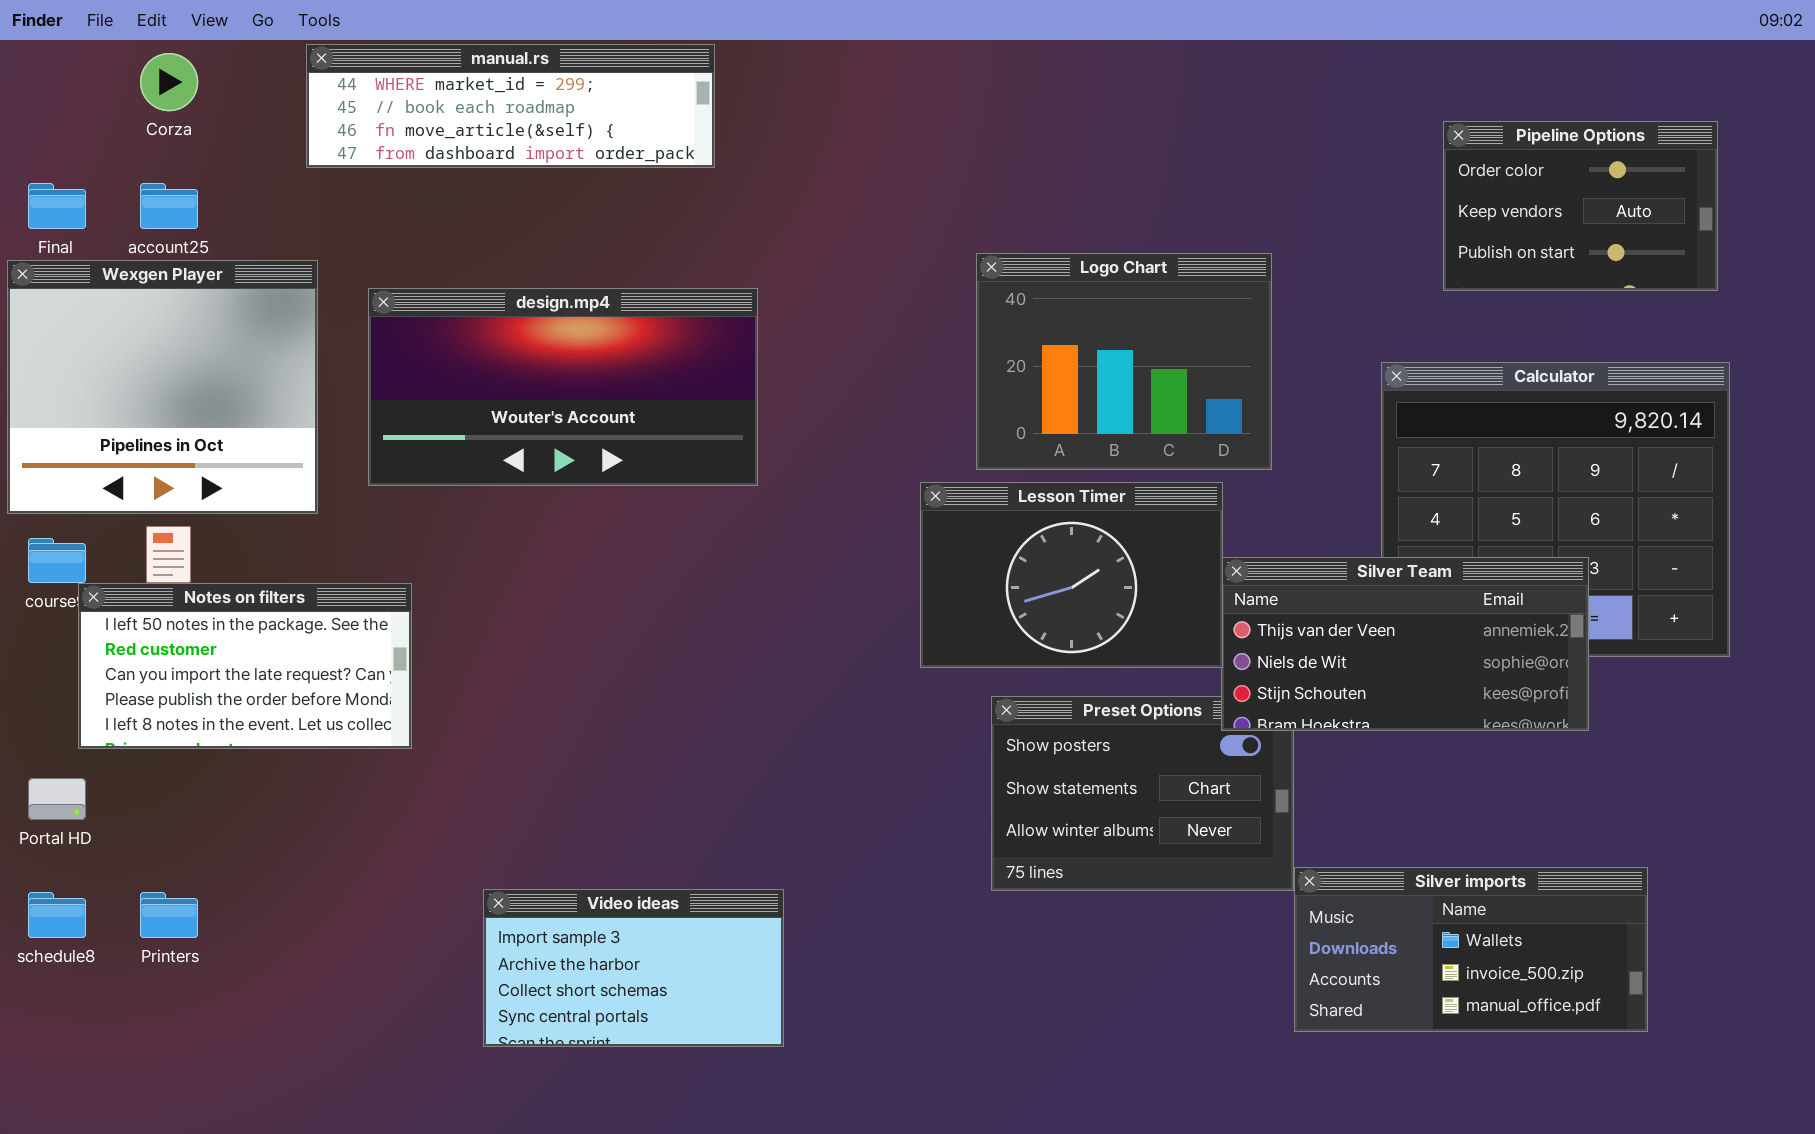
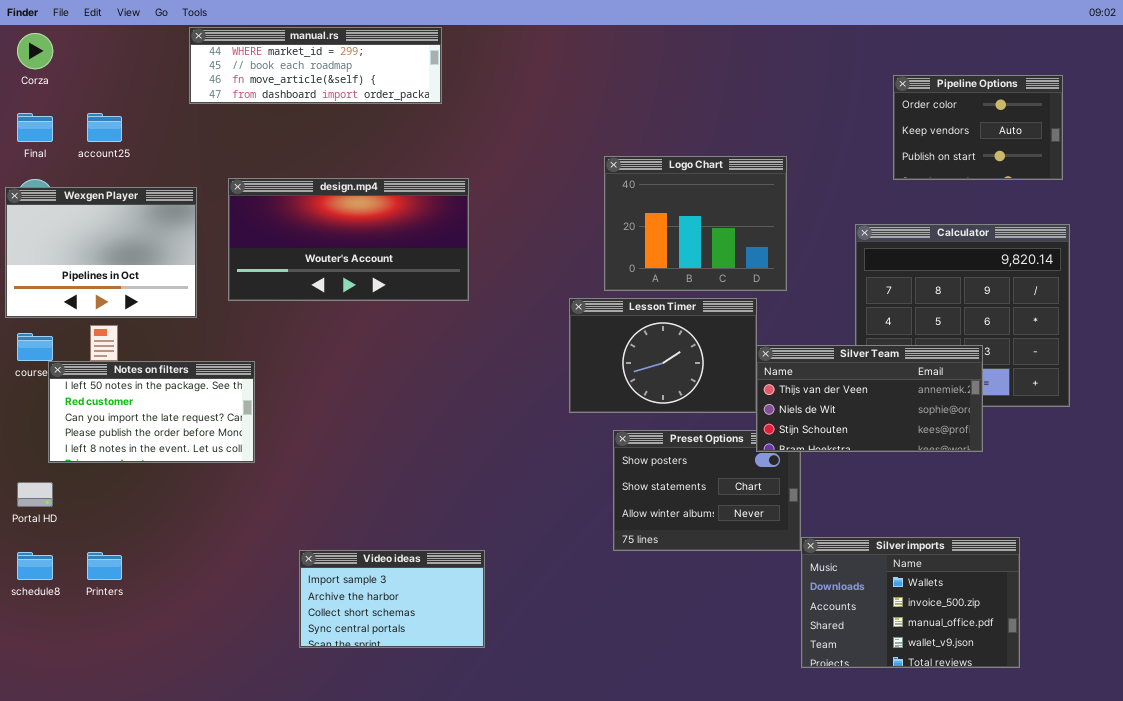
Corza: [140,53,198,111] -> [17,33,53,69], moved
Wexgen Player: [7,260,318,514] -> [5,187,197,318], resized
Silver imports: [1294,867,1648,1032] -> [801,537,1020,668], resized

